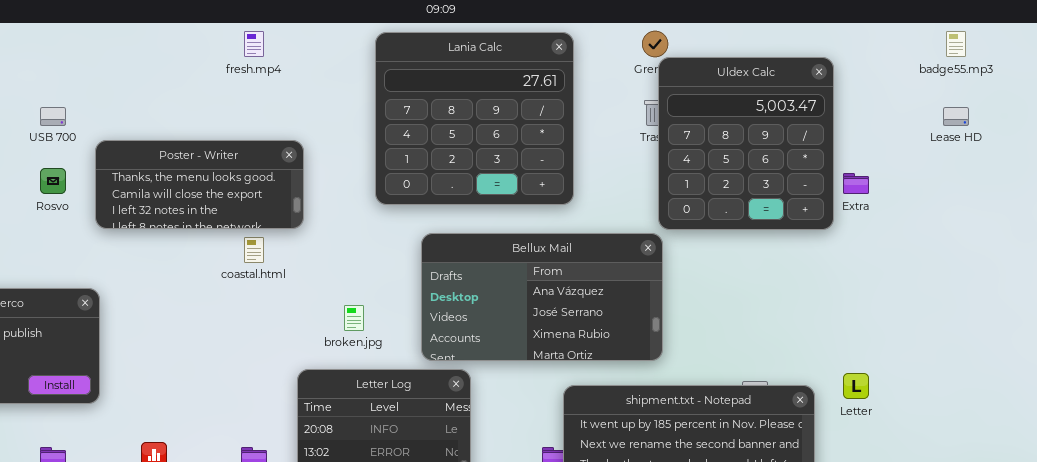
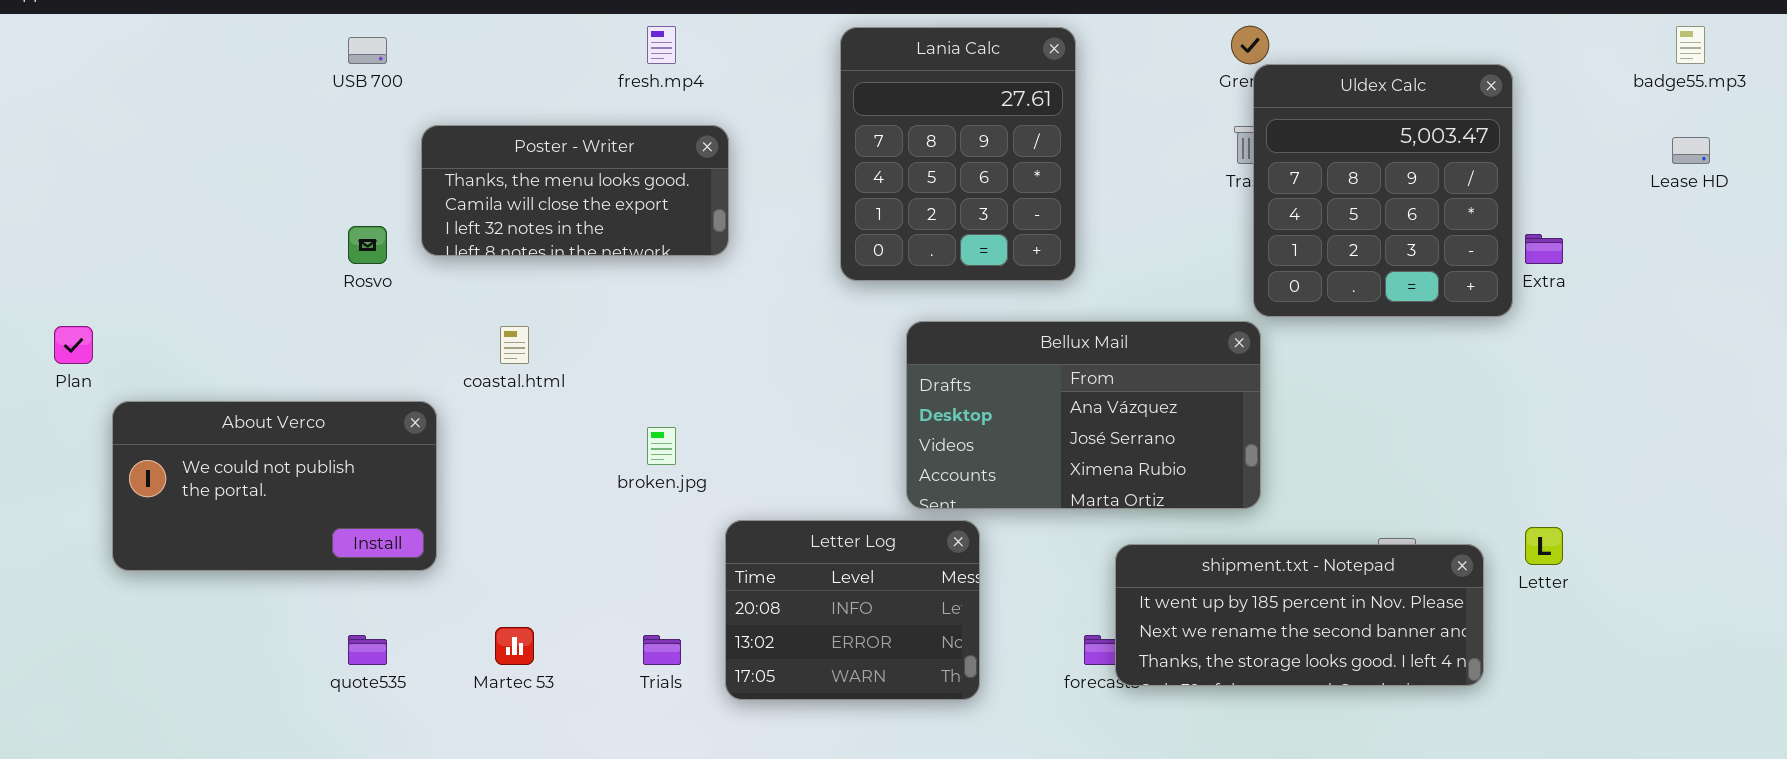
Lania Calc: [375,32,574,205] -> [840,27,1076,281], resized
USB 700: [40,107,66,126] -> [348,37,387,64], moved
Poster - Writer: [95,140,304,229] -> [421,125,729,256], moved
coastal.html: [244,237,264,263] -> [500,326,529,364], moved
broken.jpg: [344,305,364,331] -> [647,427,676,465], moved

